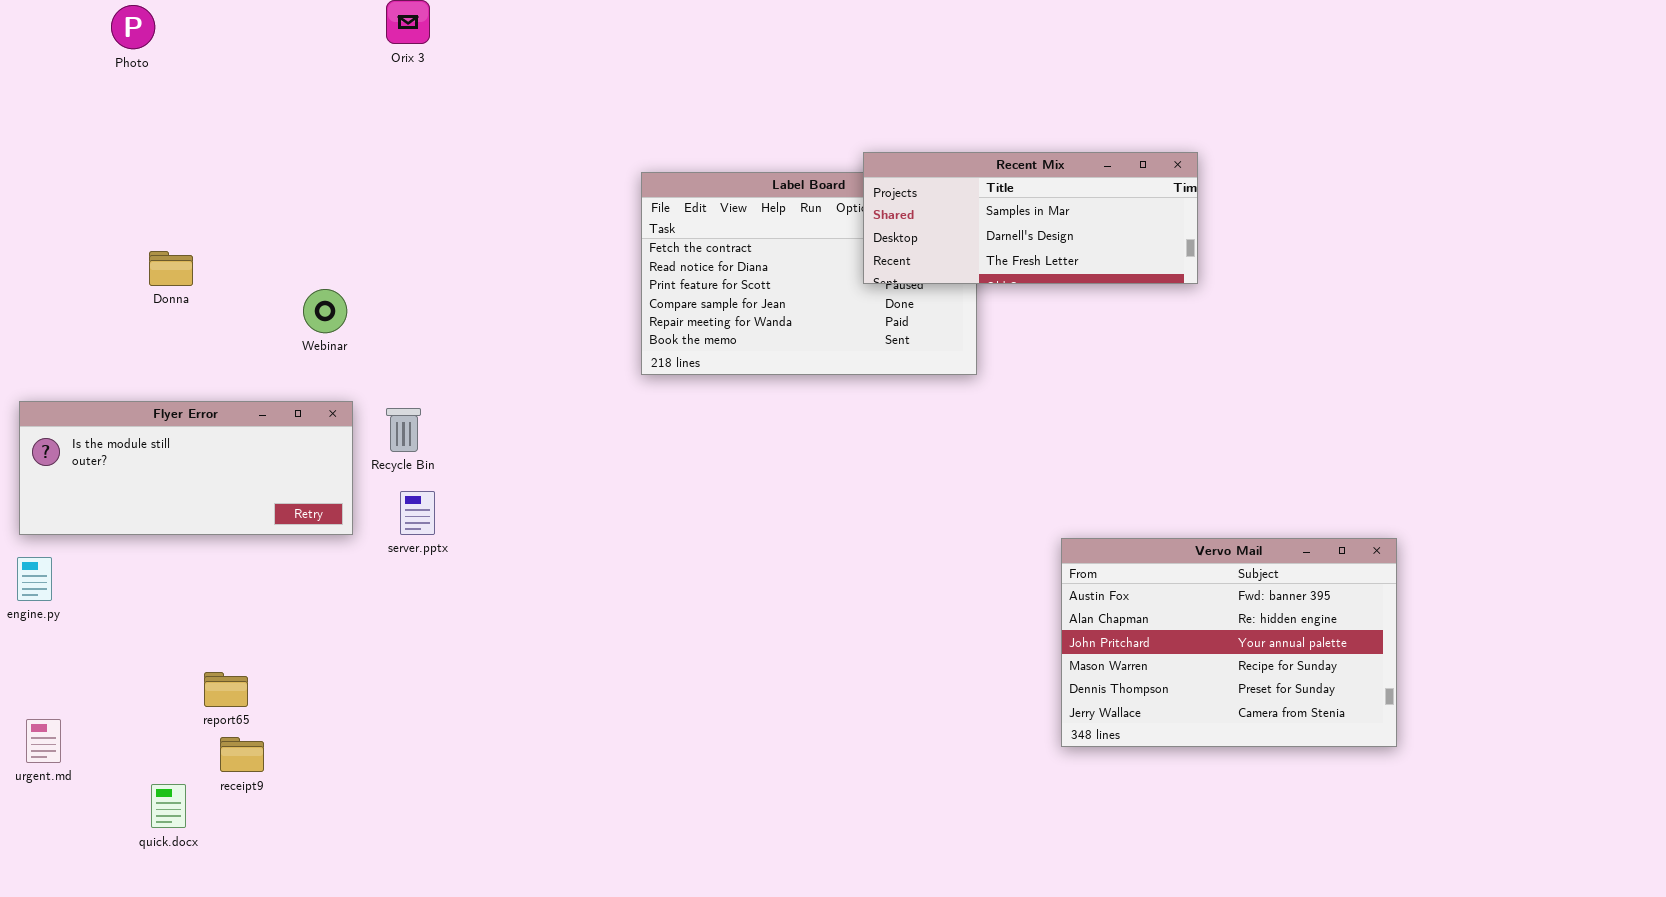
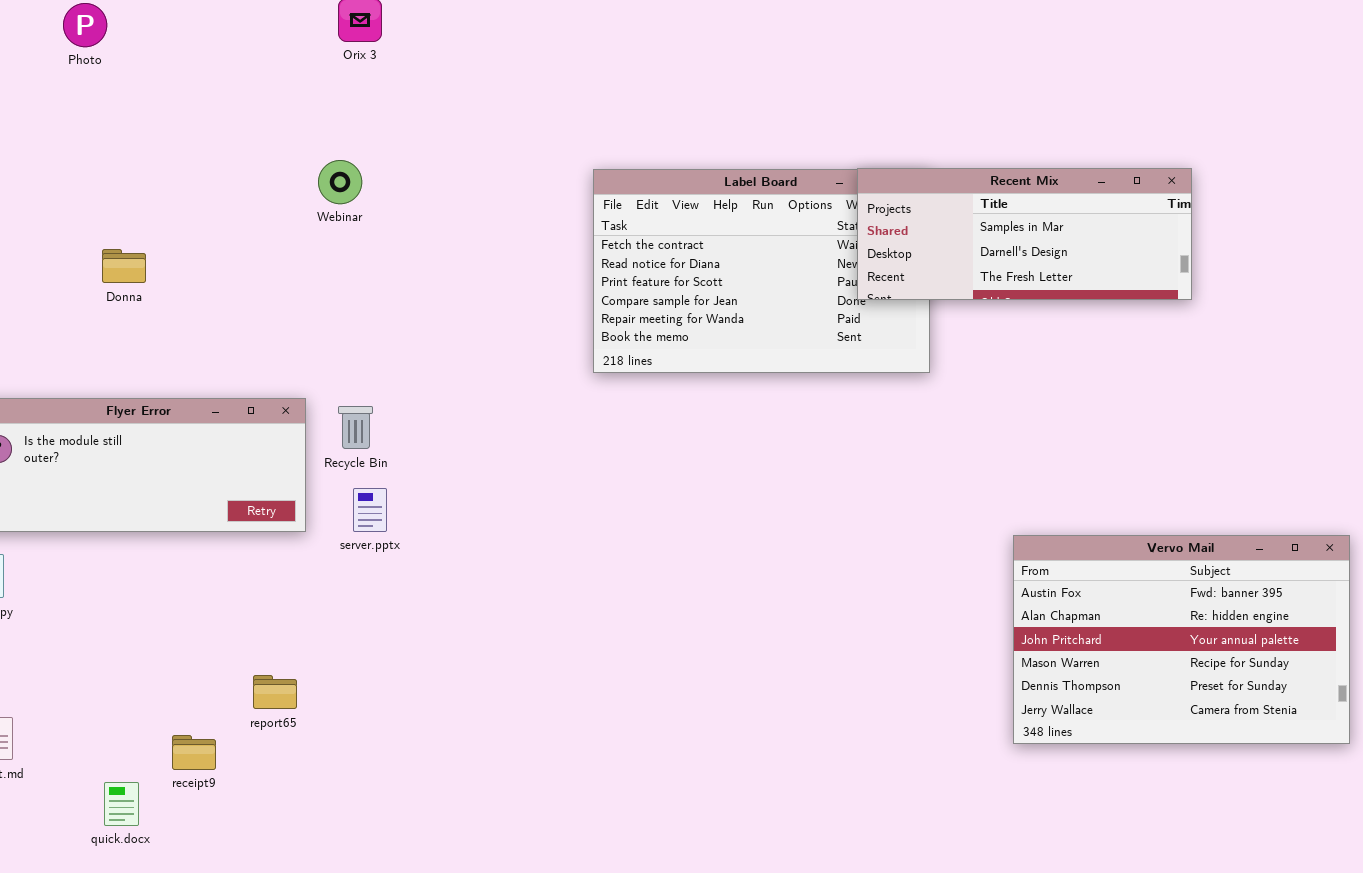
Recent Mix: [863,152,1198,284] -> [857,168,1192,300], moved
Webinar: [303,289,347,333] -> [318,160,362,204], moved
report65: [204,672,248,707] -> [253,675,297,709], moved

